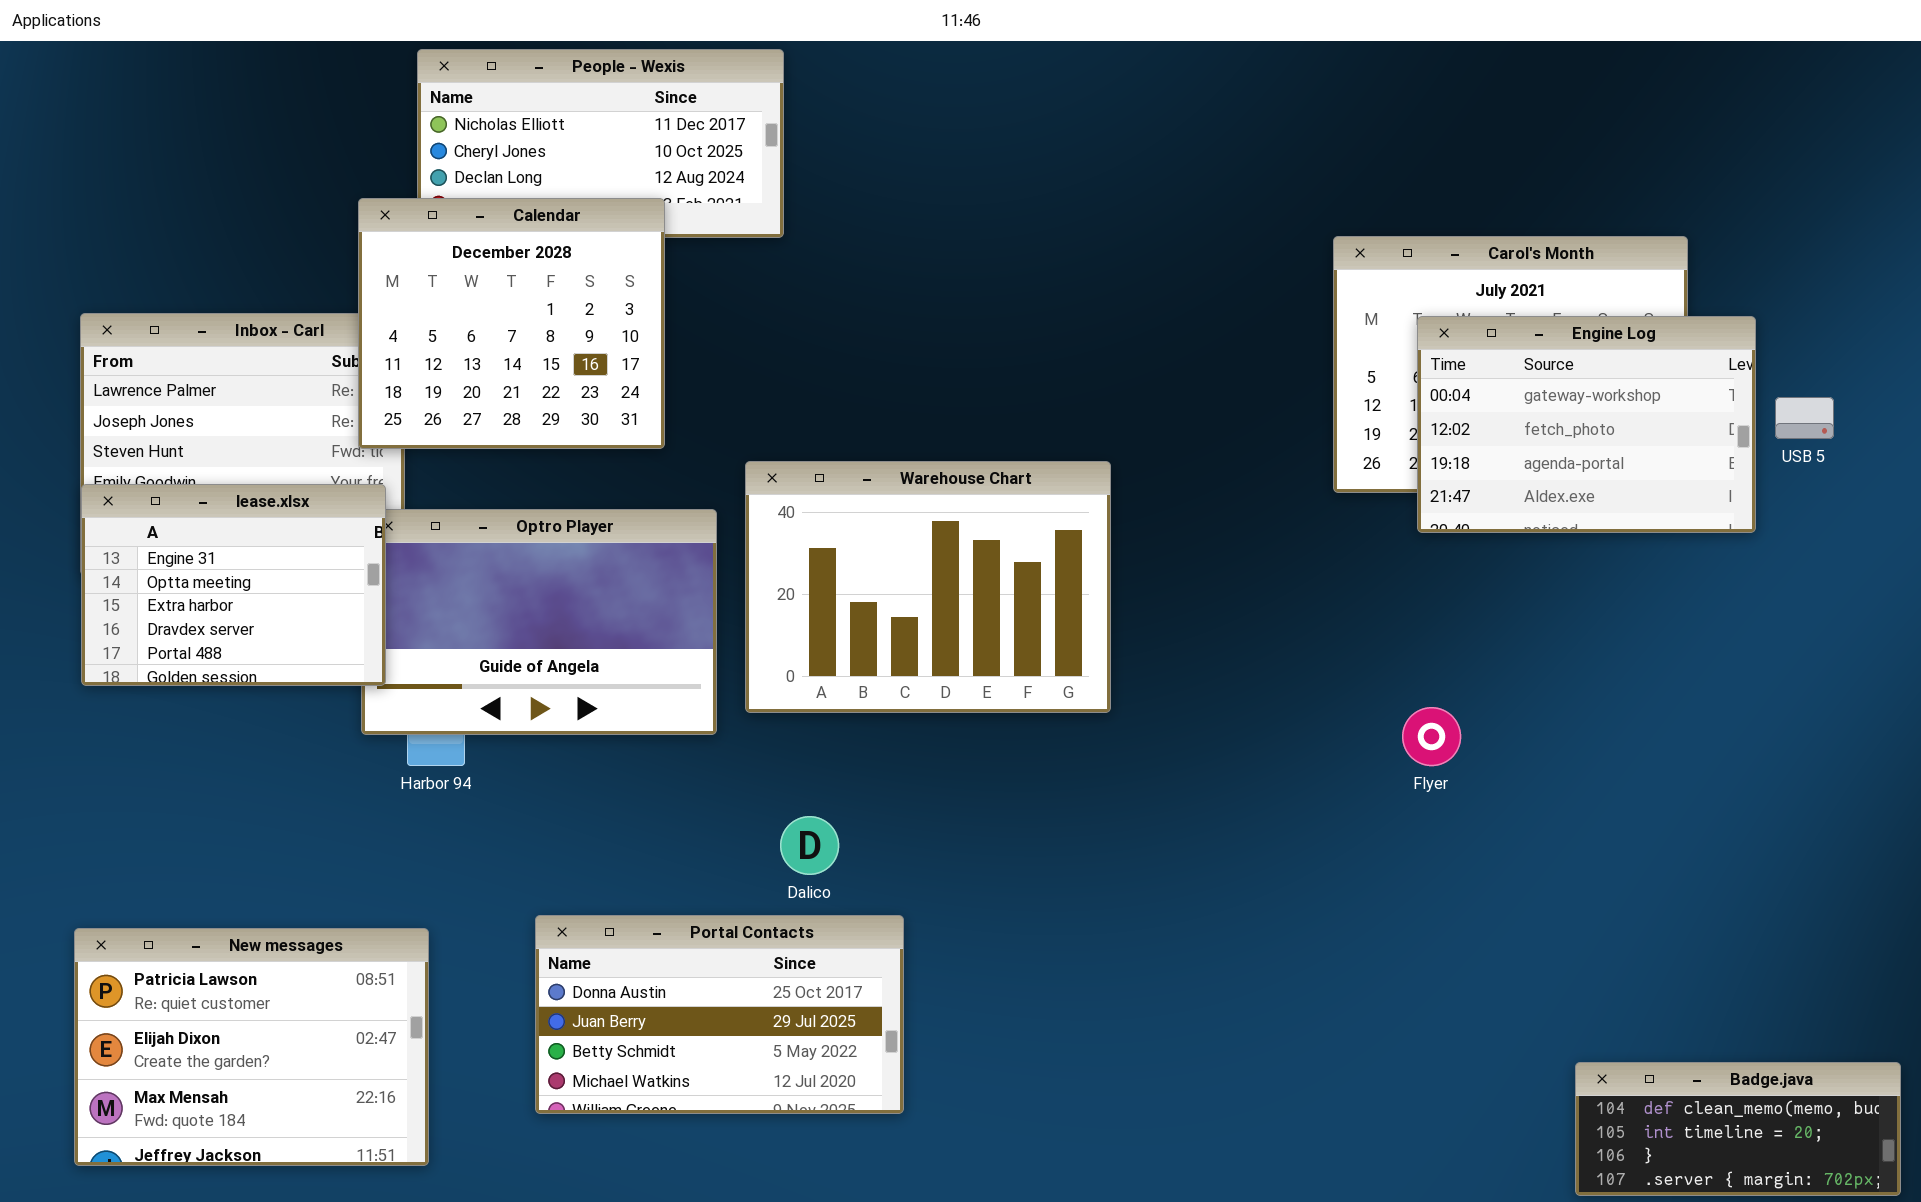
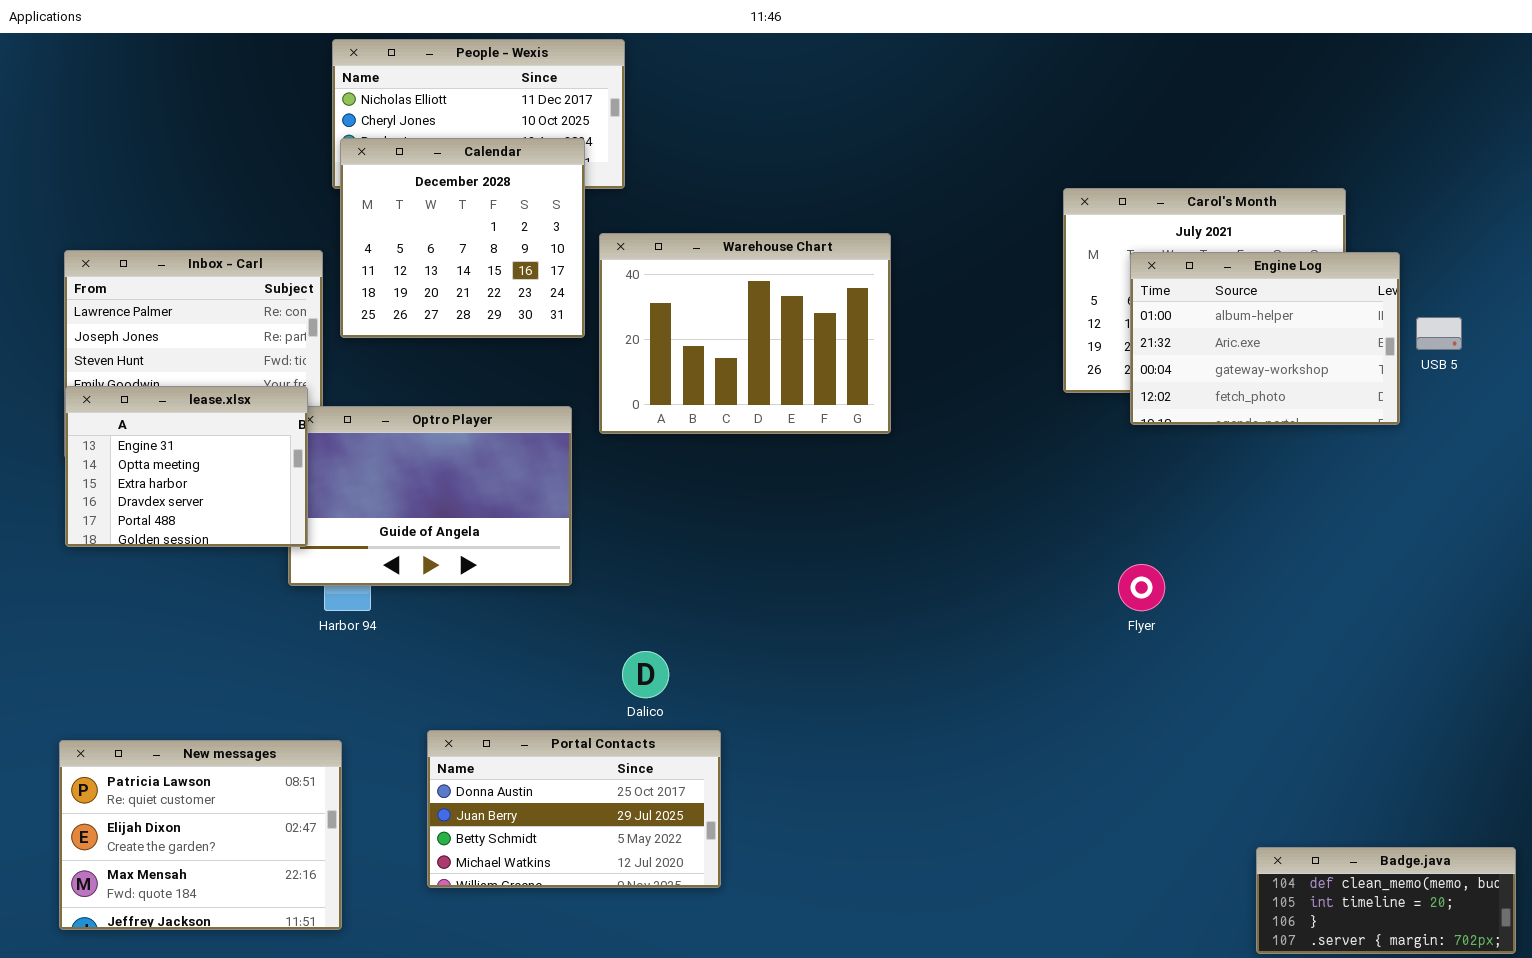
Calendar: [358,198,665,449] -> [340,138,585,338], moved
Engine Log: [1417,316,1756,533] -> [1130,252,1400,425], scrolled up 2 rows
Warehouse Chart: [745,461,1111,713] -> [599,233,891,434], moved

